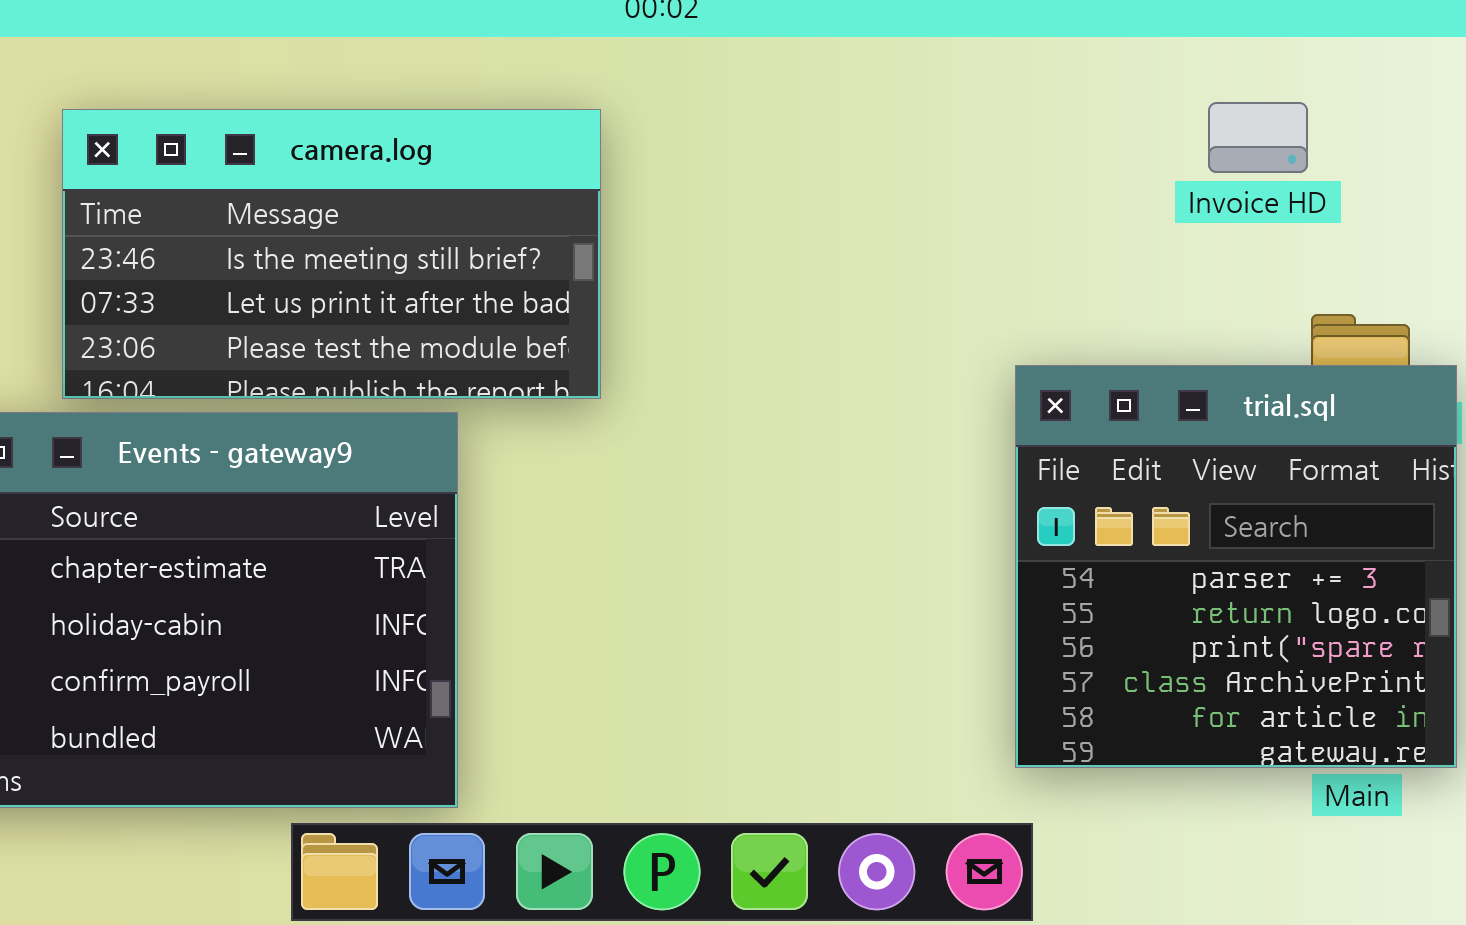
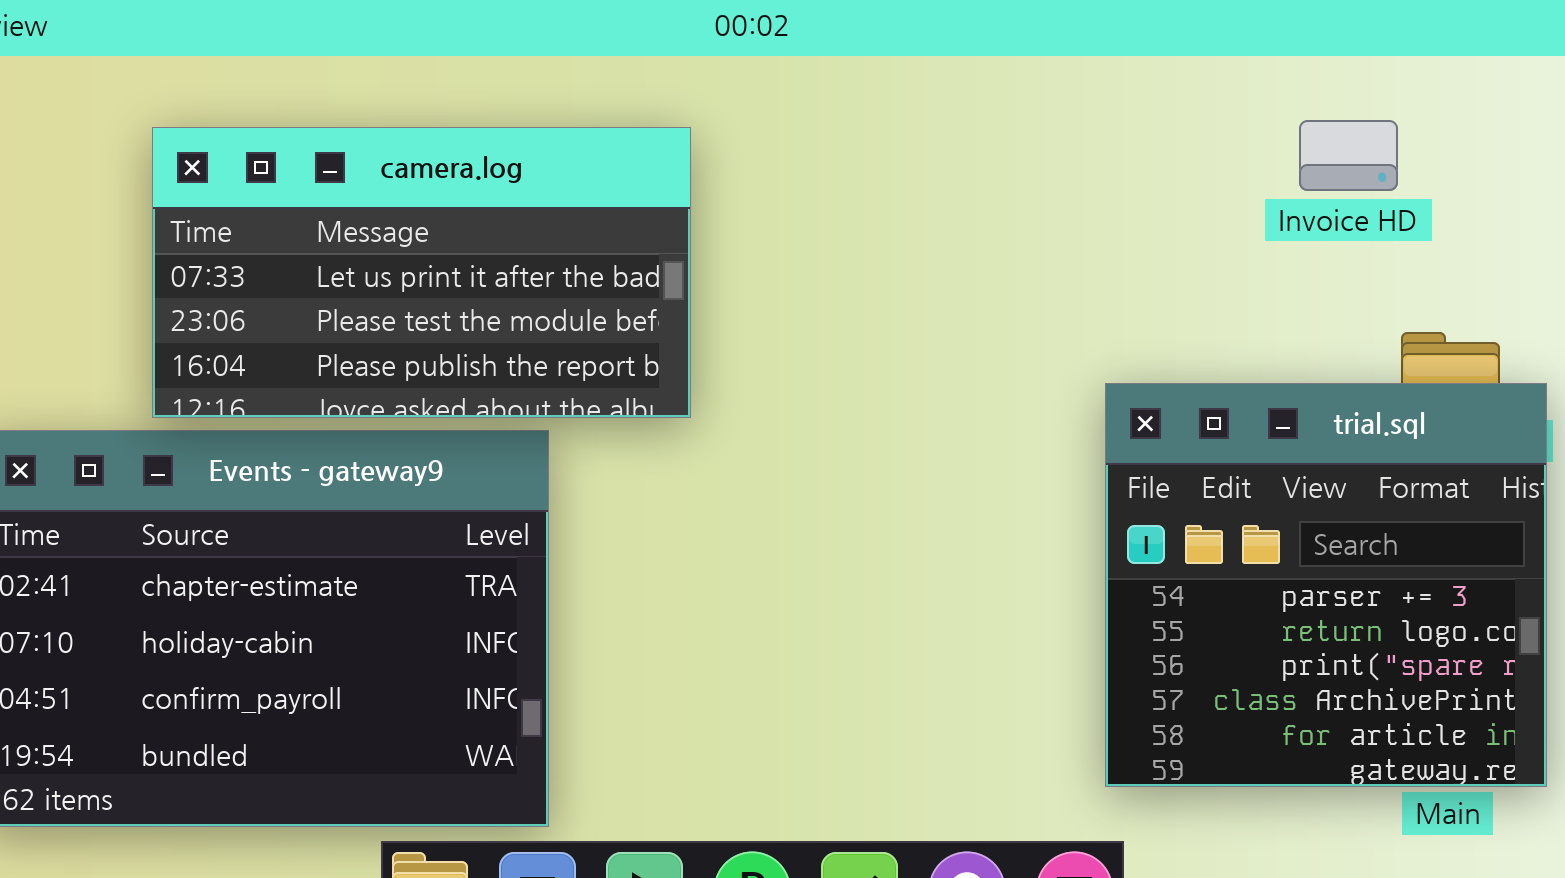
camera.log: [62,109,601,399] -> [152,127,691,418], scrolled down 1 row

